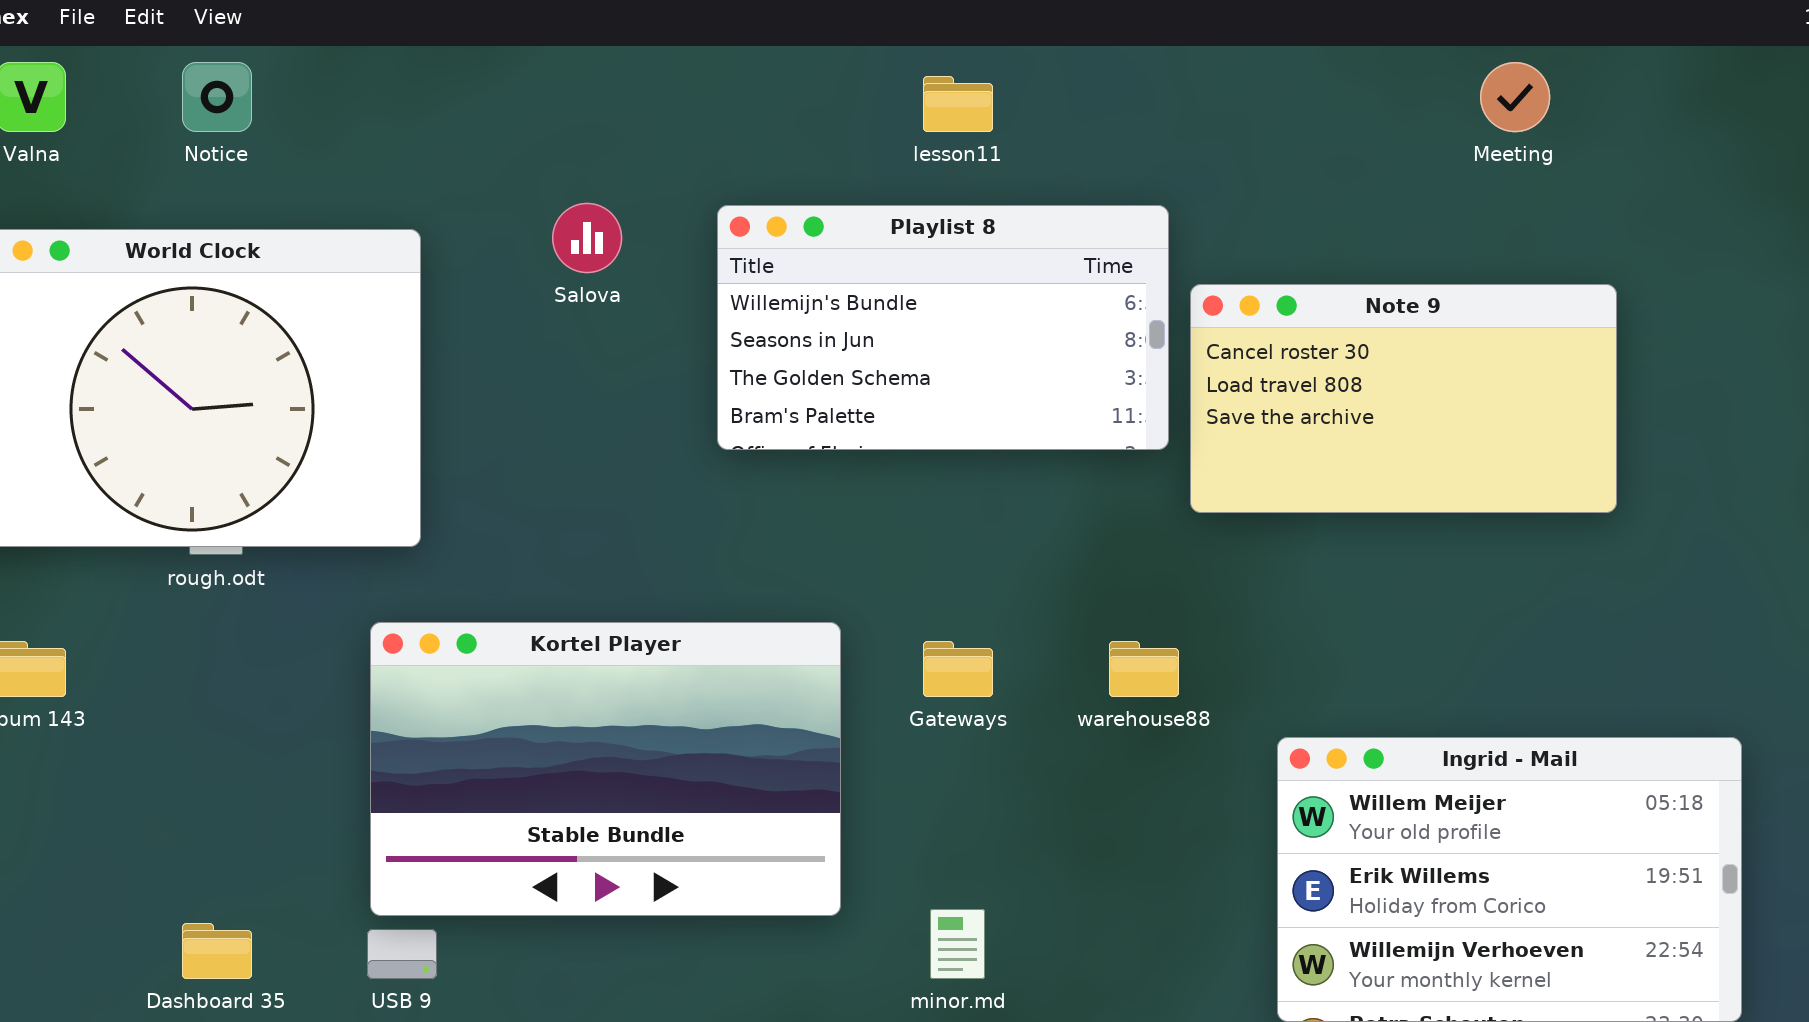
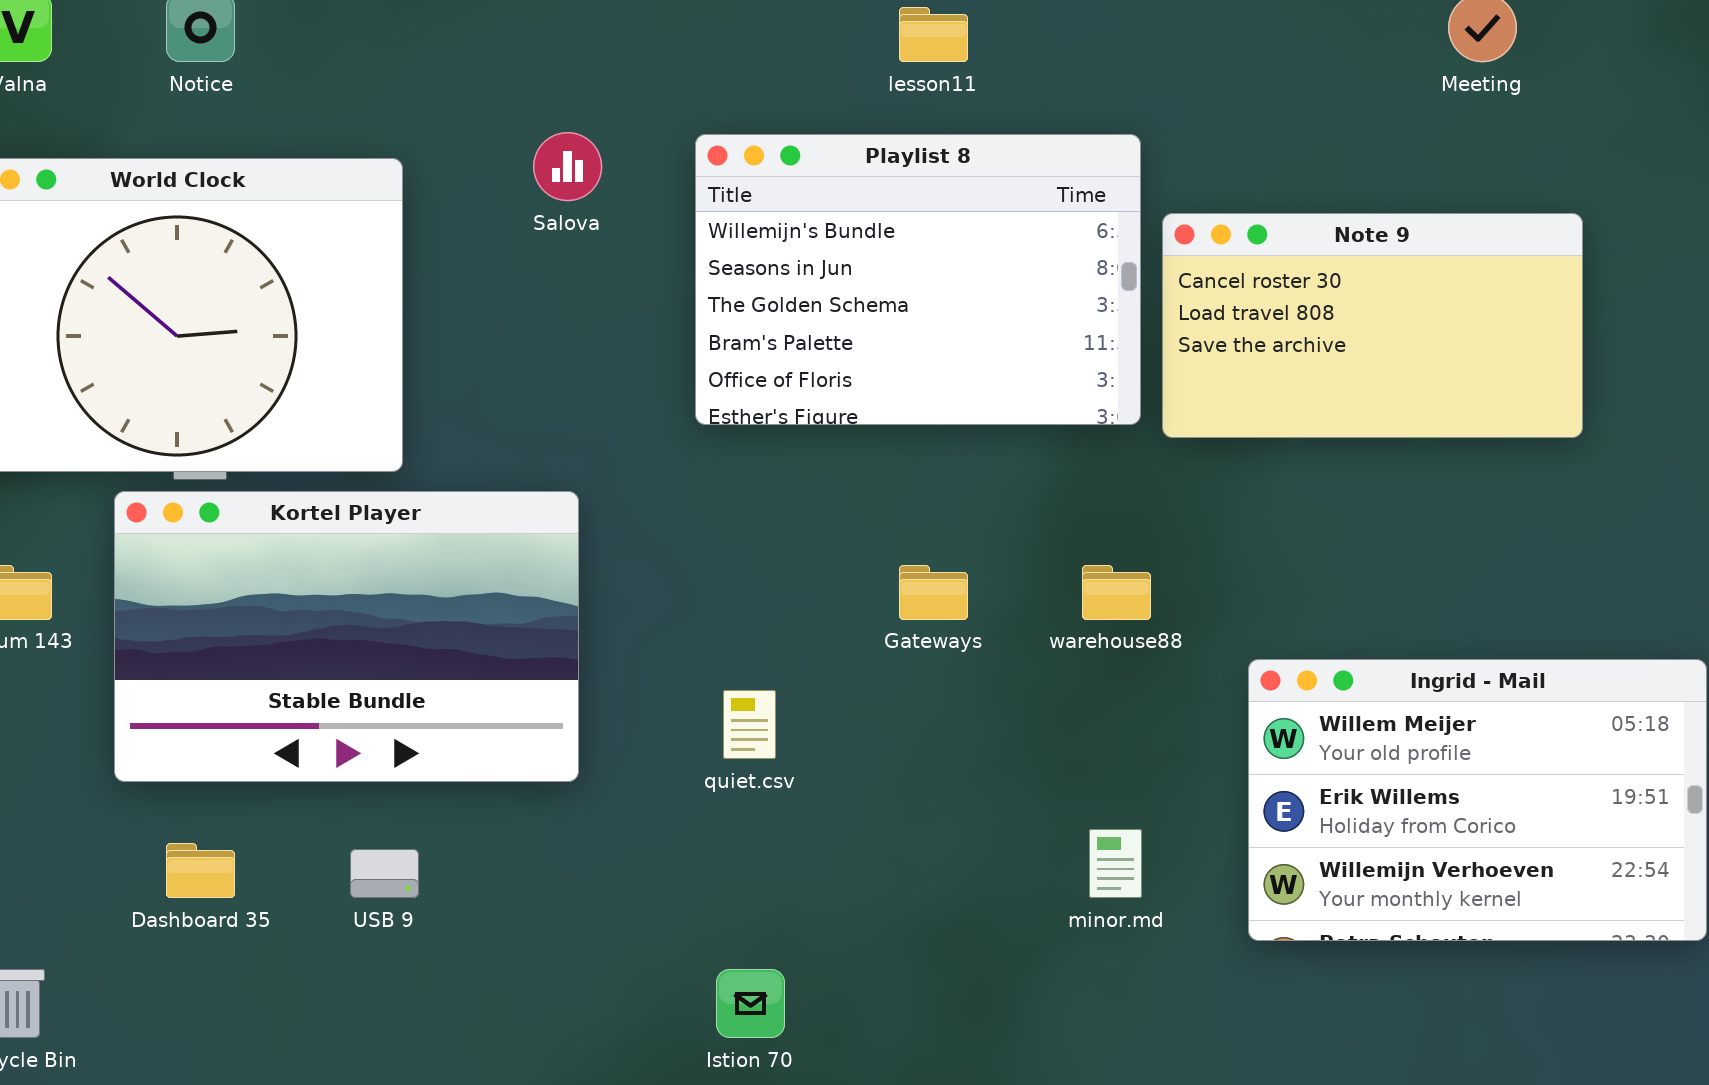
Playlist 8: [717,205,1169,450] -> [695,134,1141,425], resized
Kortel Player: [370,622,841,916] -> [114,491,579,782], moved
minor.md: [930,909,985,979] -> [1089,829,1142,898], moved

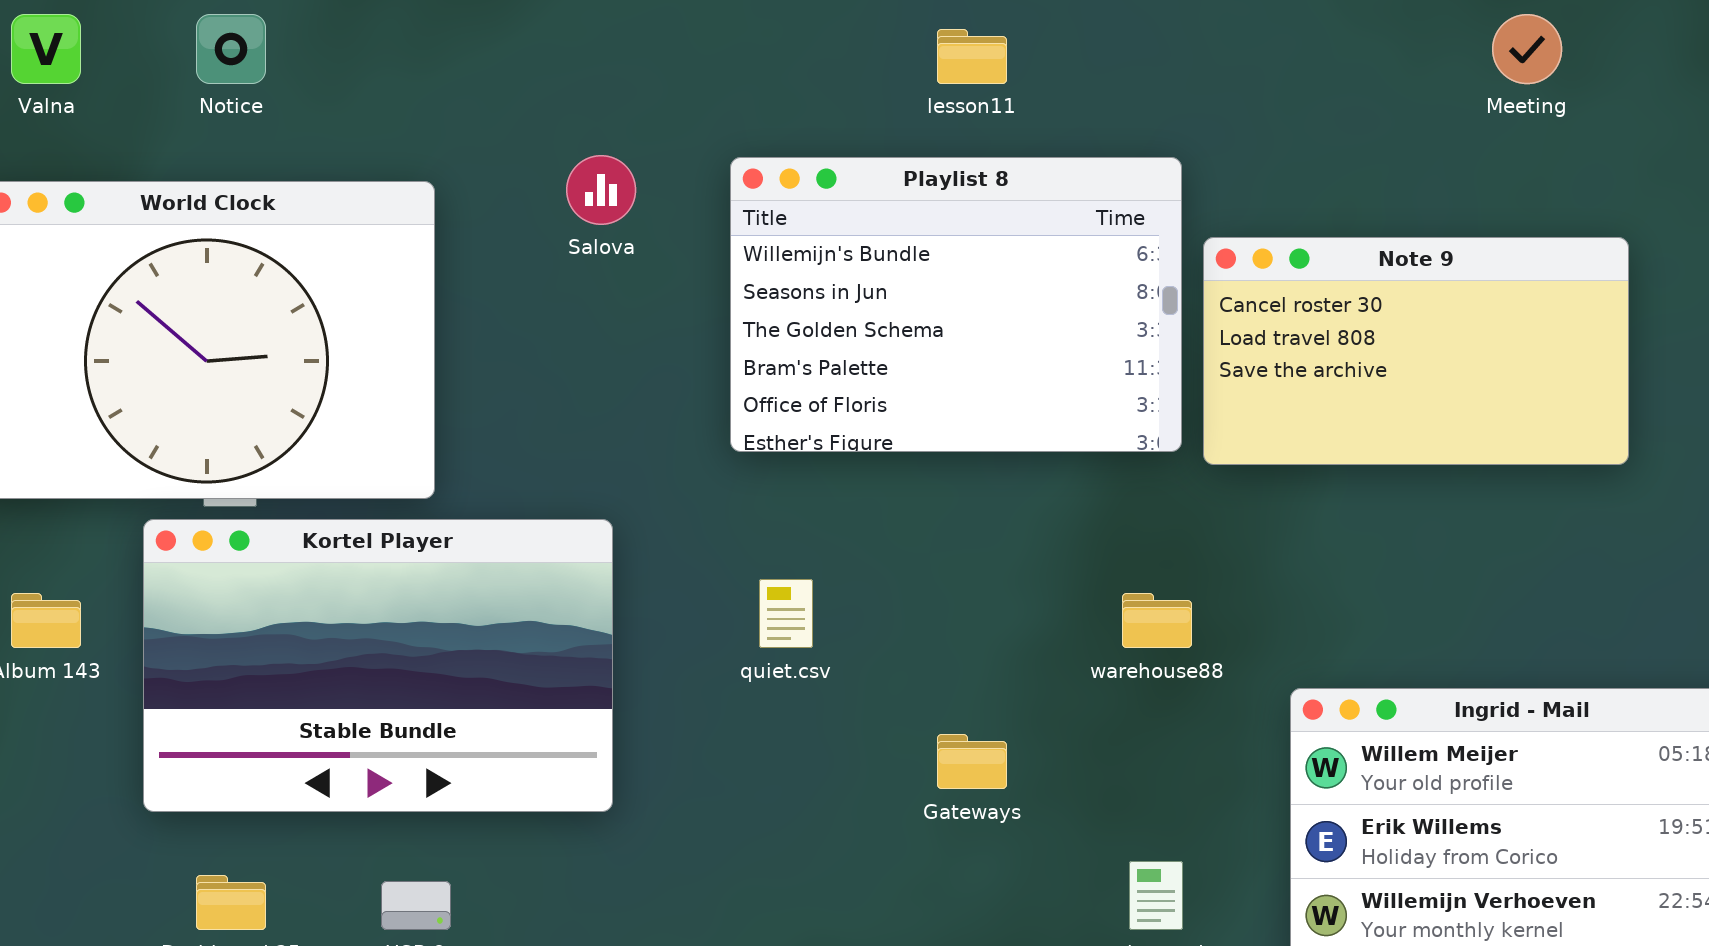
Gateways: [899,565,968,620] -> [937,734,1007,789], moved
quiet.csv: [723,690,776,759] -> [759,579,813,648], moved

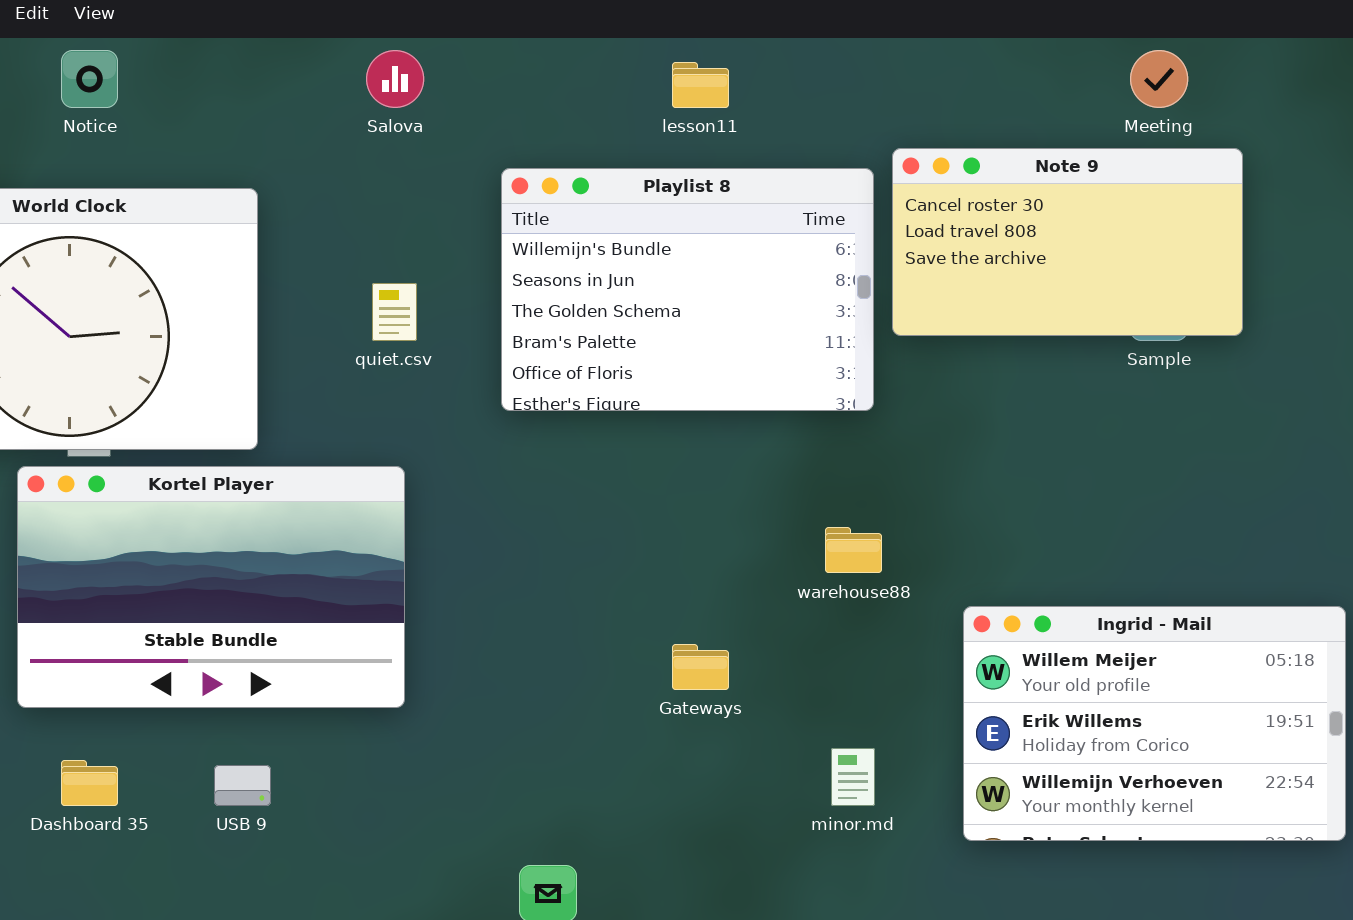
Salova: [566,155,636,225] -> [366,50,424,108], moved
Note 9: [1203,237,1629,465] -> [892,148,1243,336], moved
quiet.csv: [759,579,813,648] -> [372,283,417,341], moved

